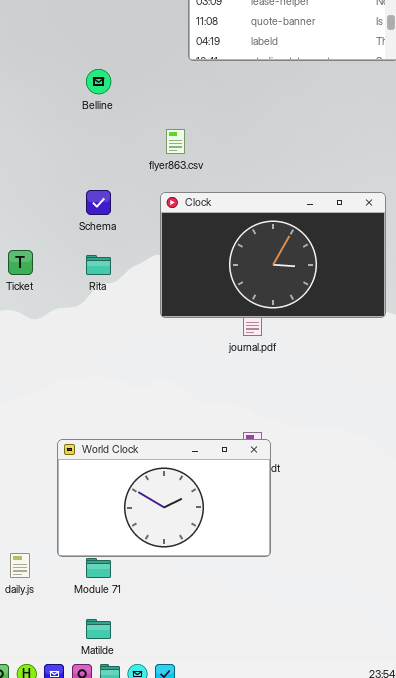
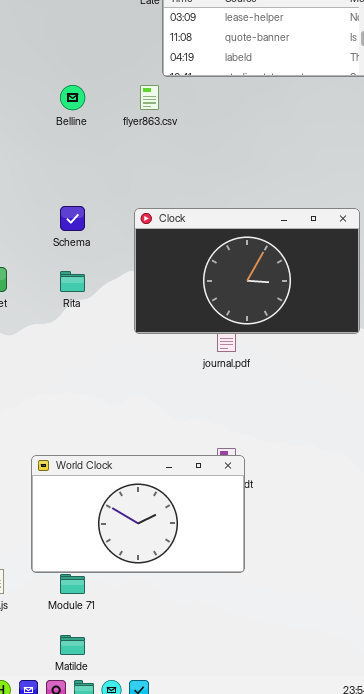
flyer863.csv: [166,129,185,154] -> [140,85,159,110], moved

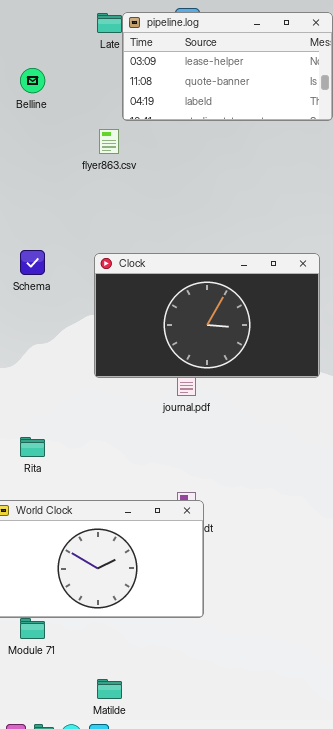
Belline: [60,85,85,110] -> [20,68,45,93], moved
Rita: [60,271,85,292] -> [20,437,45,457], moved
Matilde: [60,635,85,655] -> [97,679,122,699], moved

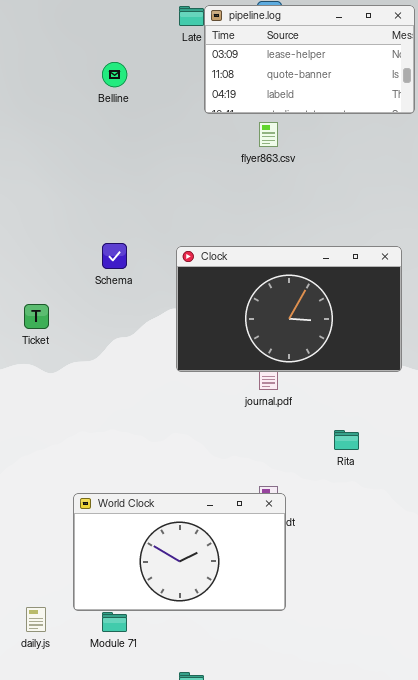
flyer863.csv: [99,129,119,154] -> [259,122,278,147], moved
Rita: [20,437,45,457] -> [334,430,359,450], moved

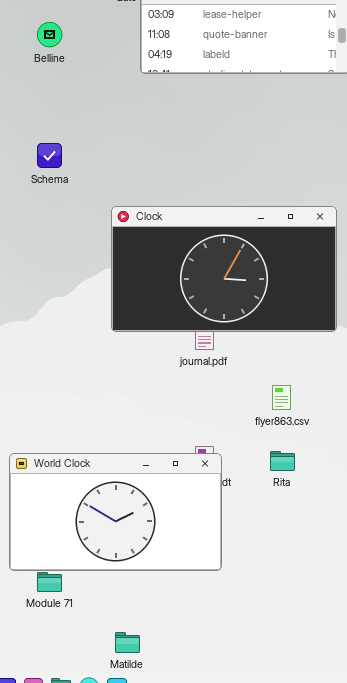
flyer863.csv: [259,122,278,147] -> [272,385,291,410], moved
Schema: [102,243,127,269] -> [37,143,62,168], moved
Rita: [334,430,359,450] -> [270,451,295,471], moved

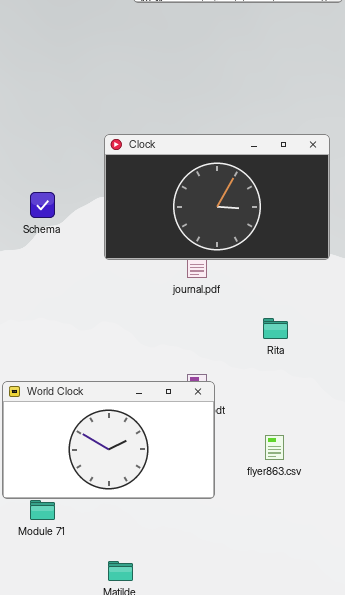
Schema: [37,143,62,168] -> [30,192,55,218], moved
flyer863.csv: [272,385,291,410] -> [265,435,284,460], moved
Rita: [270,451,295,471] -> [263,318,288,339], moved

